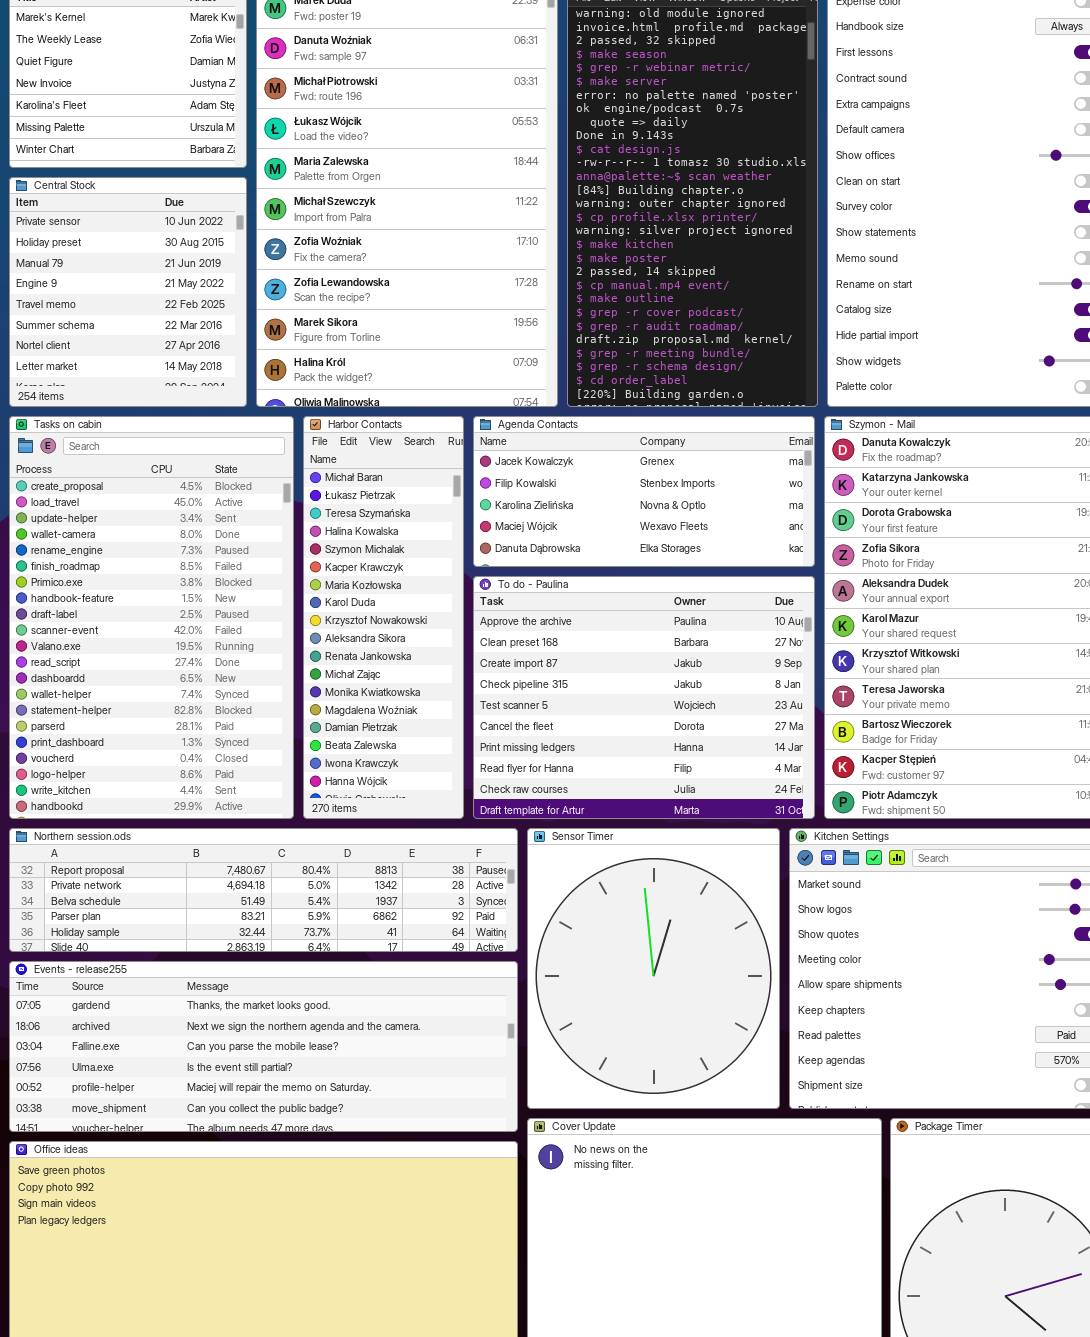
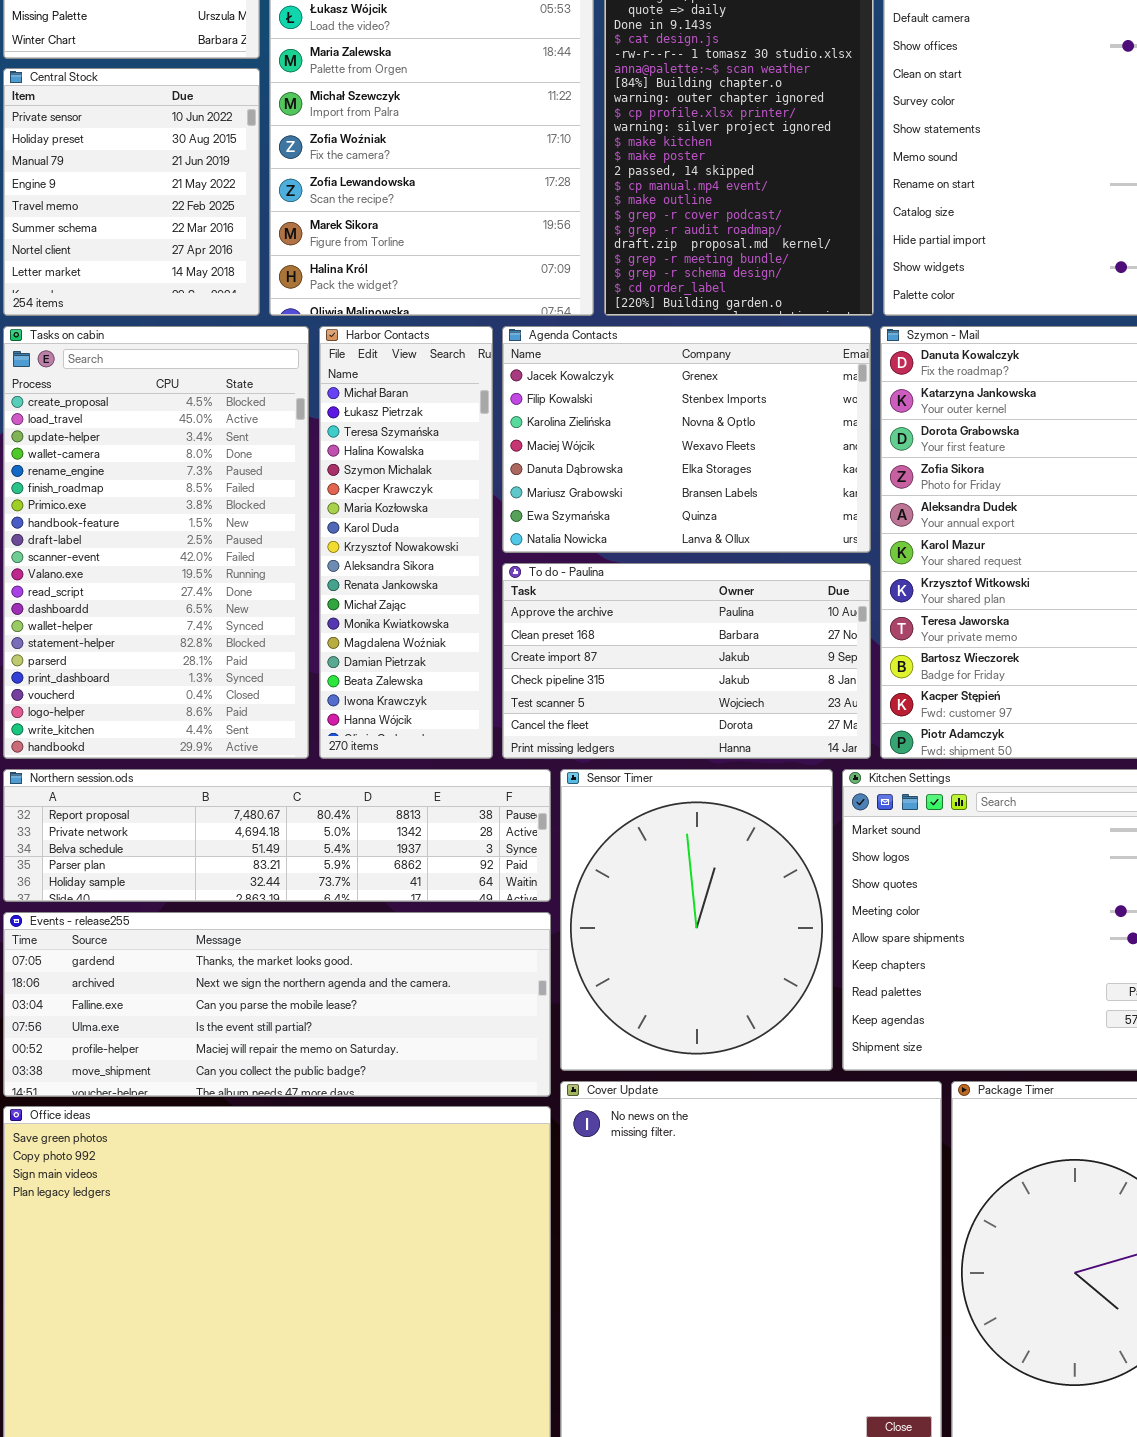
Agenda Contacts: [473,416,815,567] -> [502,326,871,553], resized
To do - Paulina: [473,576,815,819] -> [502,563,871,759], resized

